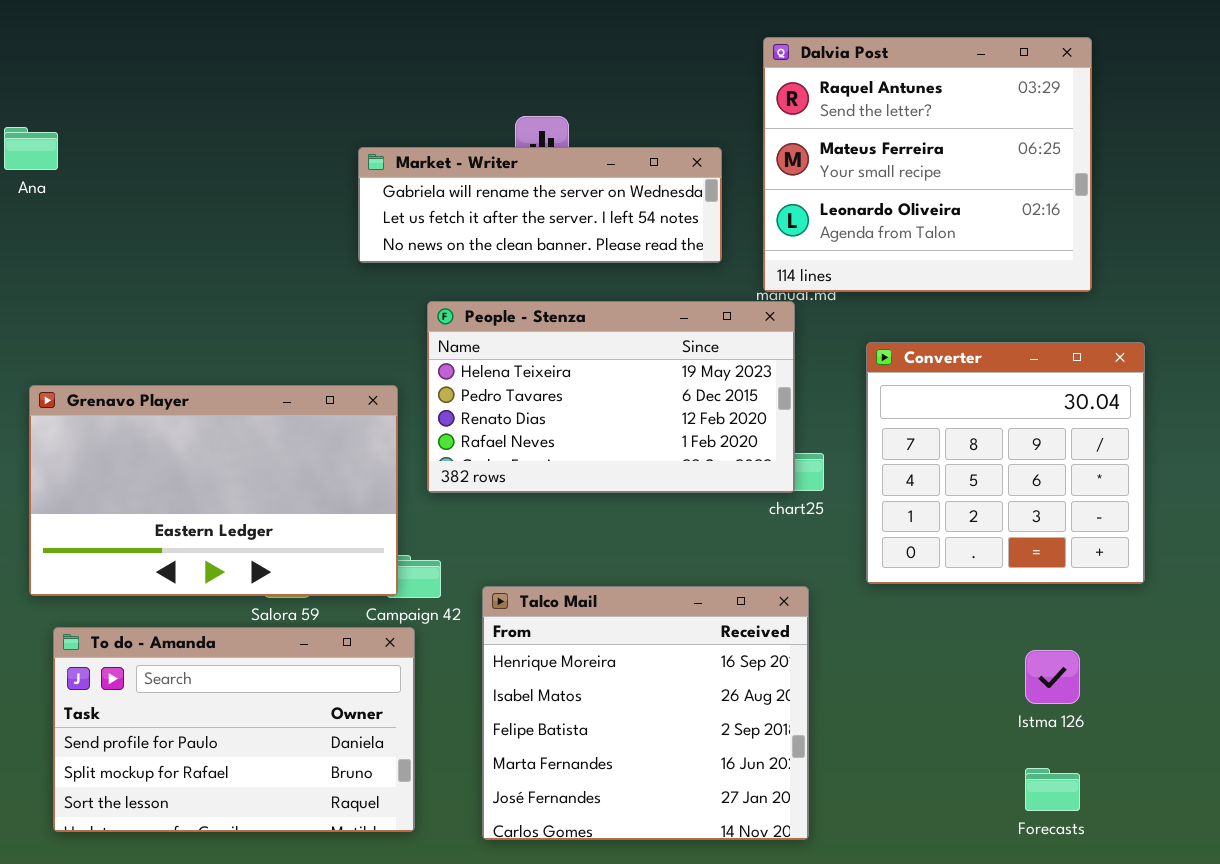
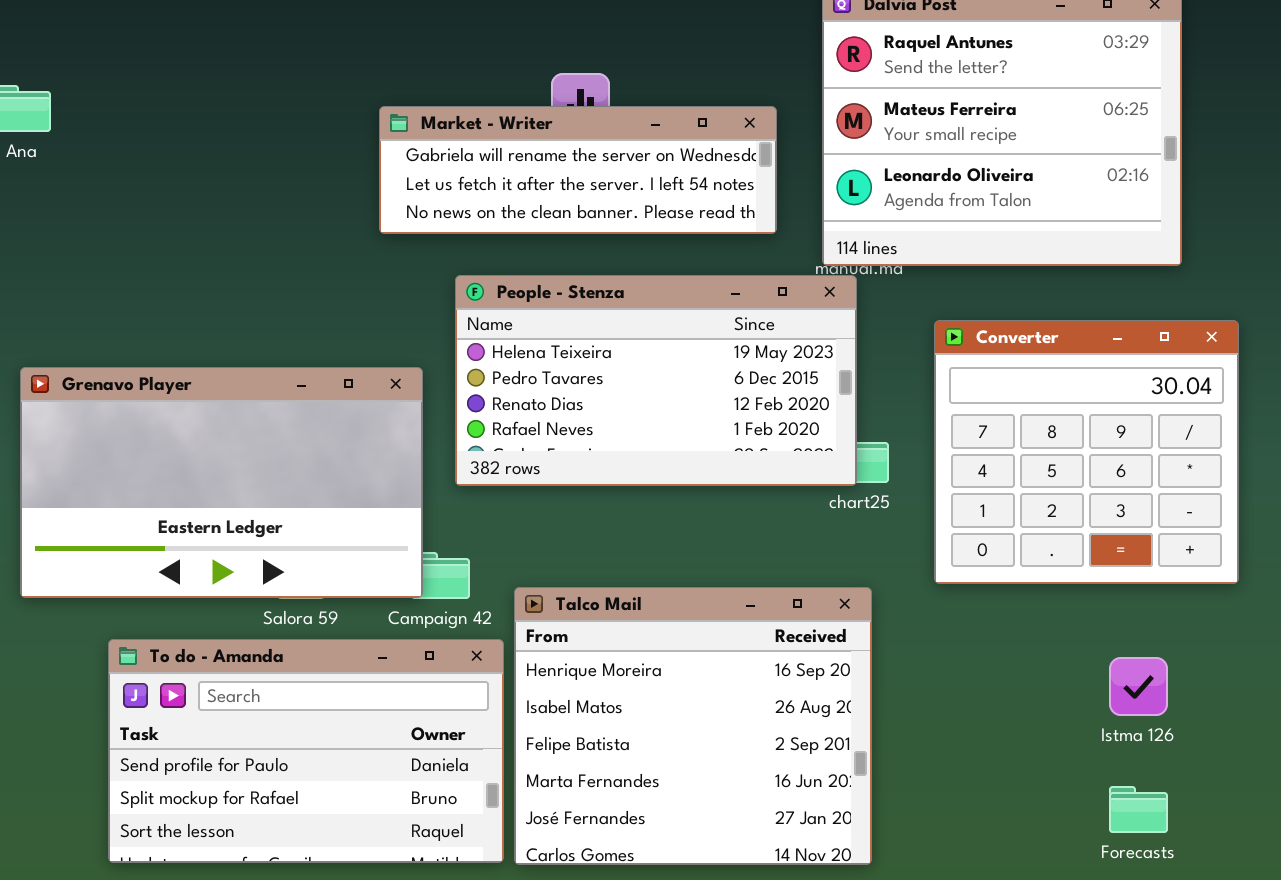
To do - Amanda: [53,627,415,832] -> [108,639,504,863], moved

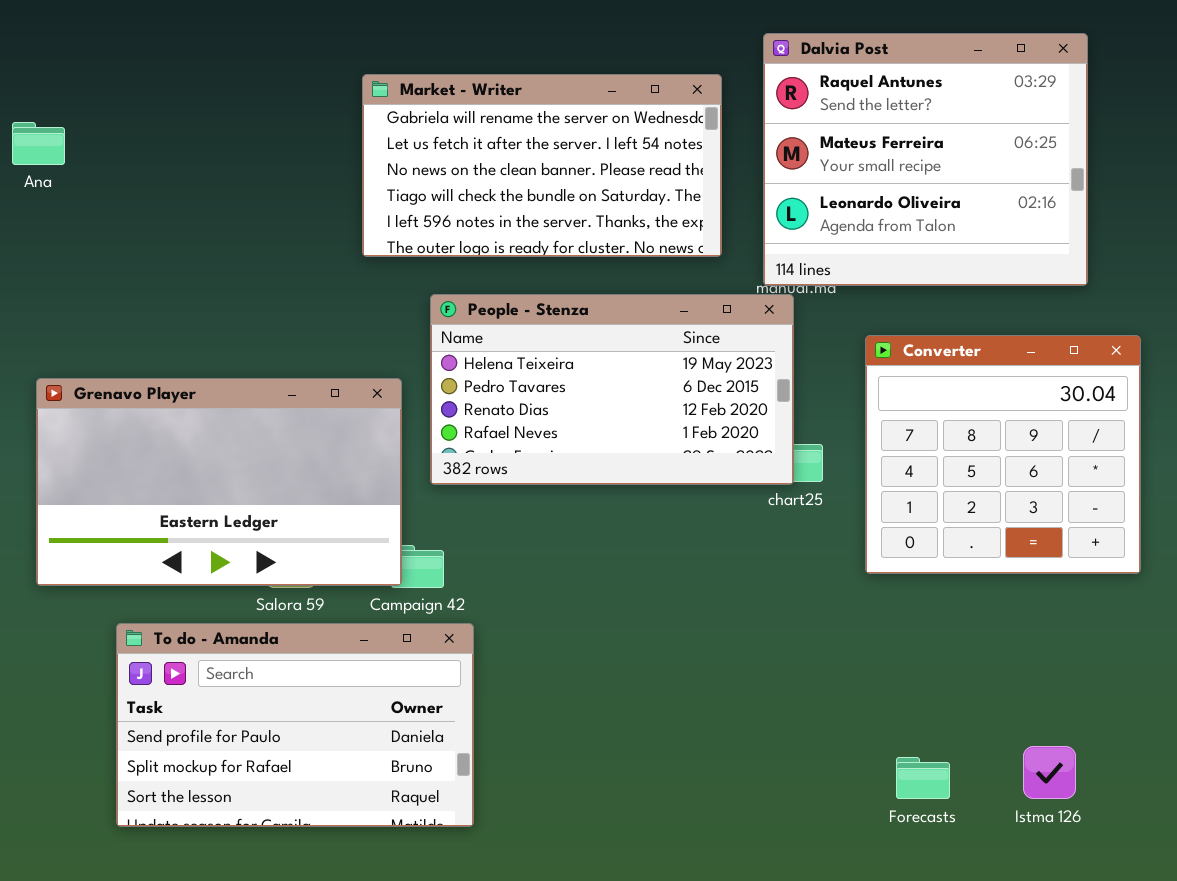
Market - Writer: [379,106,777,234] -> [362,74,722,257], resized
Talco Mail: [514,587,872,865] -> none, closed
Istma 126: [1109,657,1168,716] -> [1023,746,1076,799], moved
Forecasts: [1109,786,1168,833] -> [896,757,950,799], moved

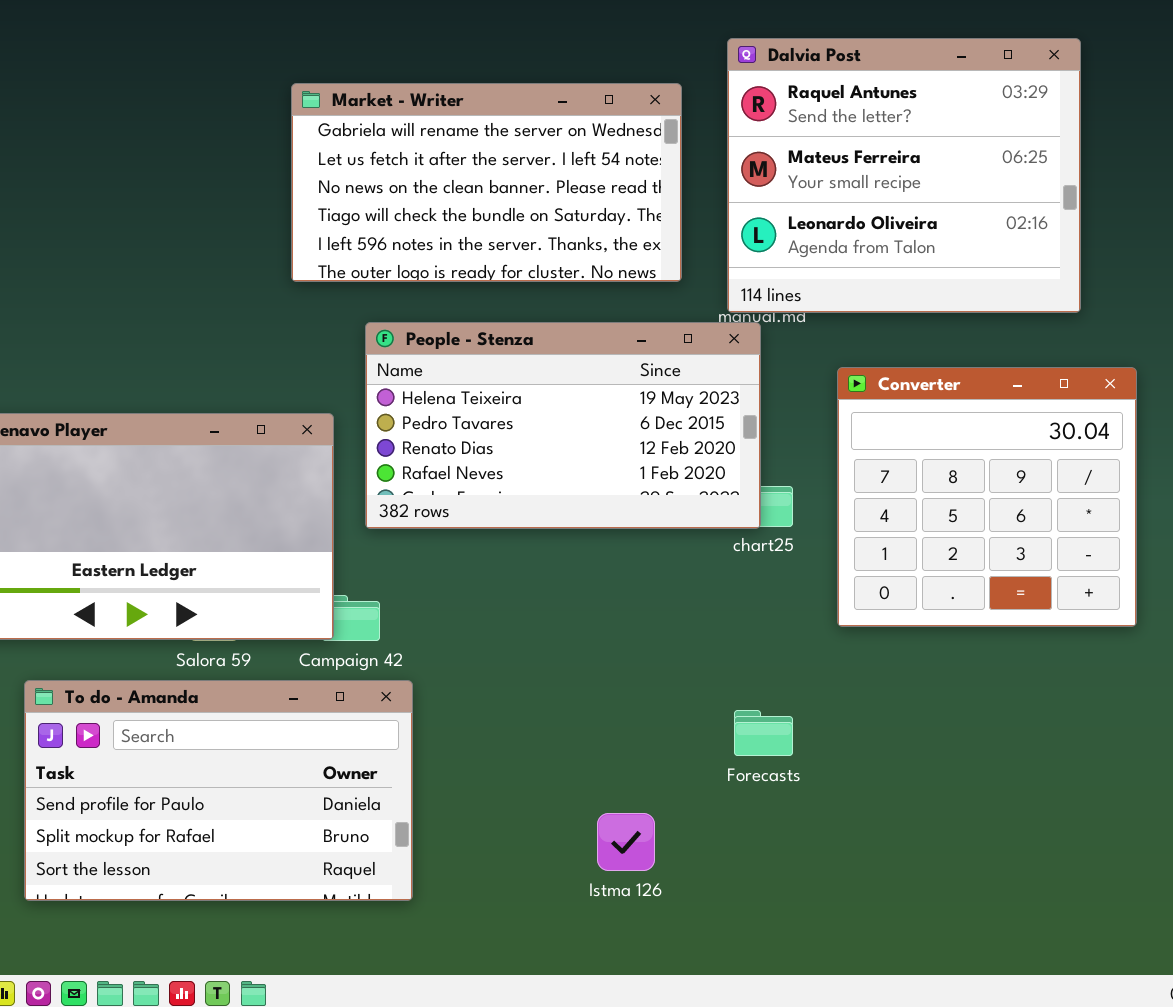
Istma 126: [1023,746,1076,799] -> [597,813,655,871], moved
Forecasts: [896,757,950,799] -> [734,710,793,756], moved

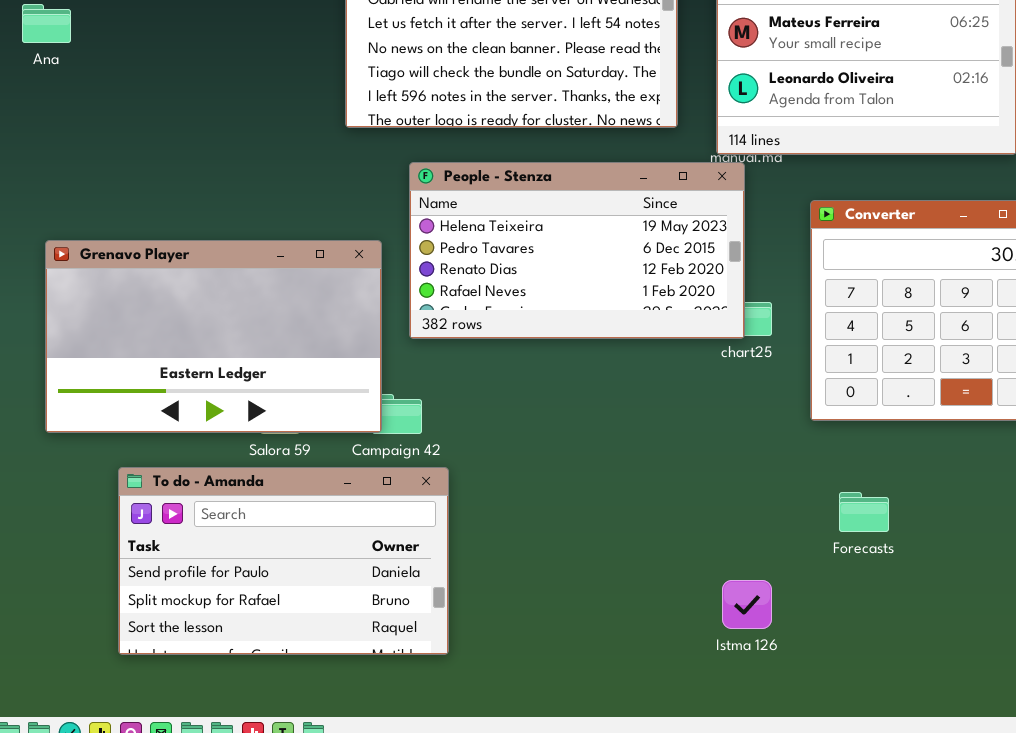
Forecasts: [734,710,793,756] -> [839,492,889,532], moved
Istma 126: [597,813,655,871] -> [722,580,772,629], moved

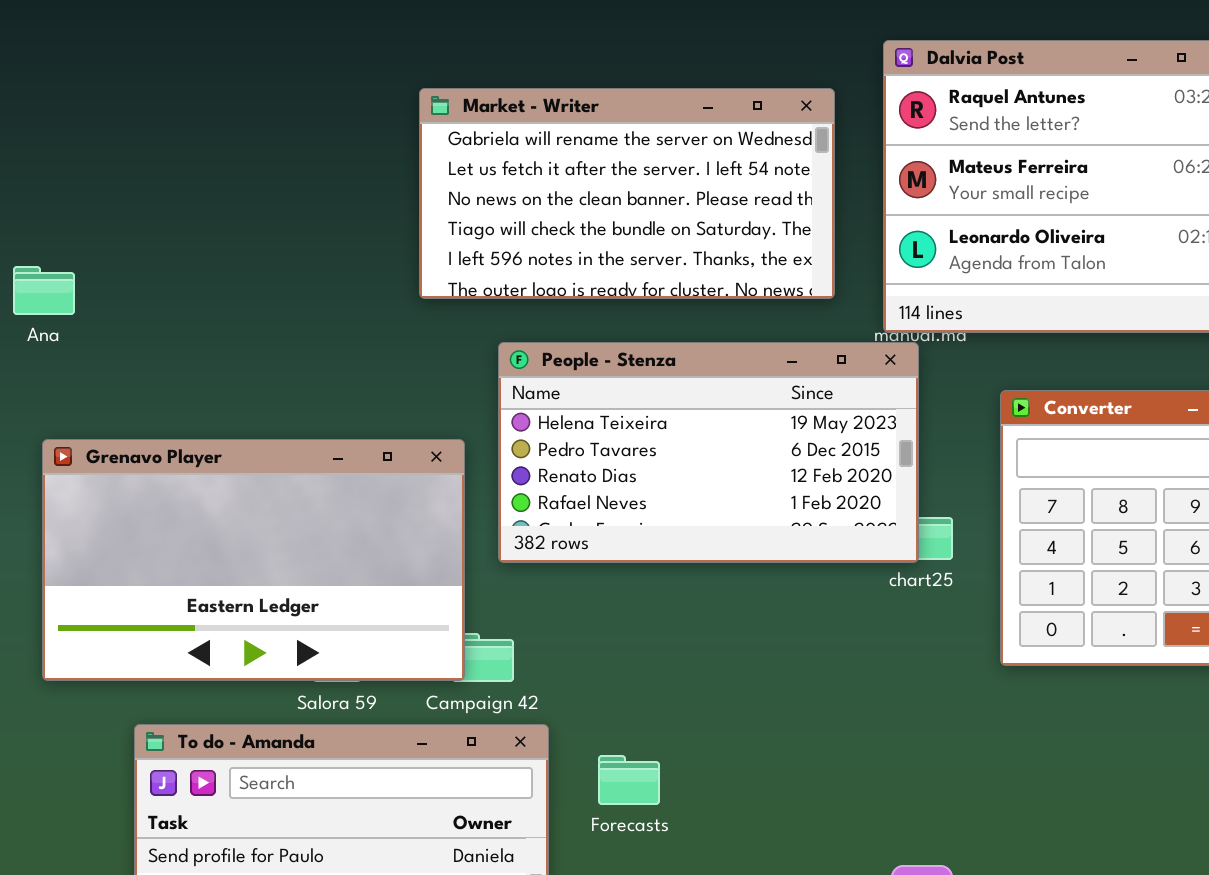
Ana: [22,4,71,43] -> [13,266,75,315], moved
Forecasts: [839,492,889,532] -> [598,755,660,805], moved

